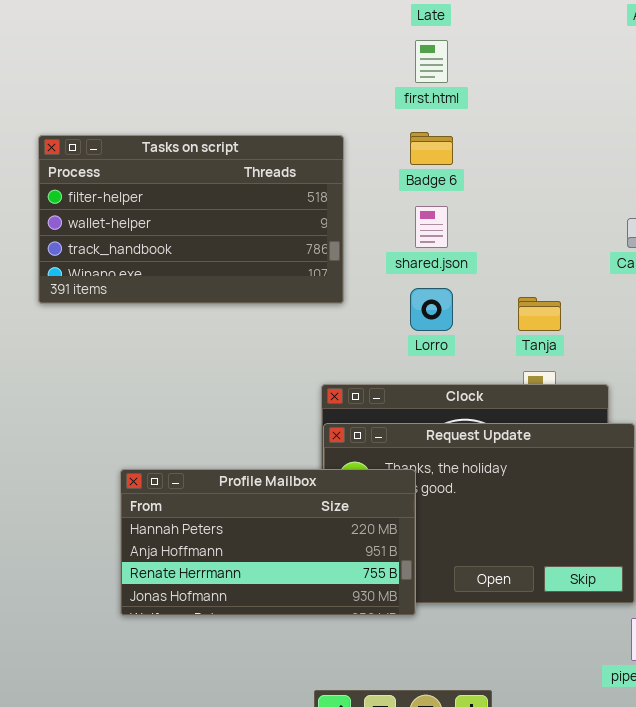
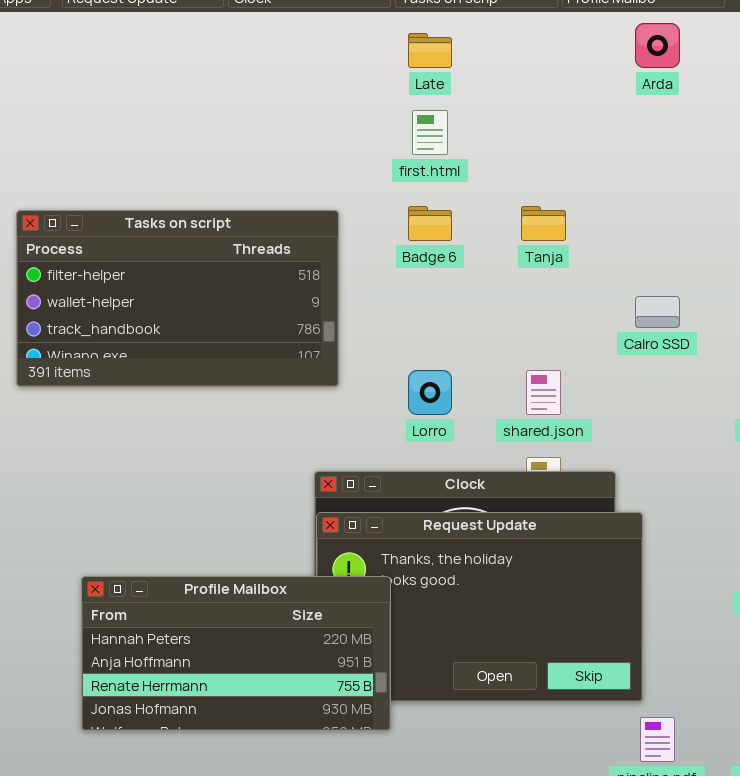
shared.json: [415,206,448,248] -> [526,370,561,415], moved
Tanja: [518,297,561,331] -> [521,206,566,241], moved
Profile Mailbox: [120,469,416,616] -> [81,576,391,731], moved

